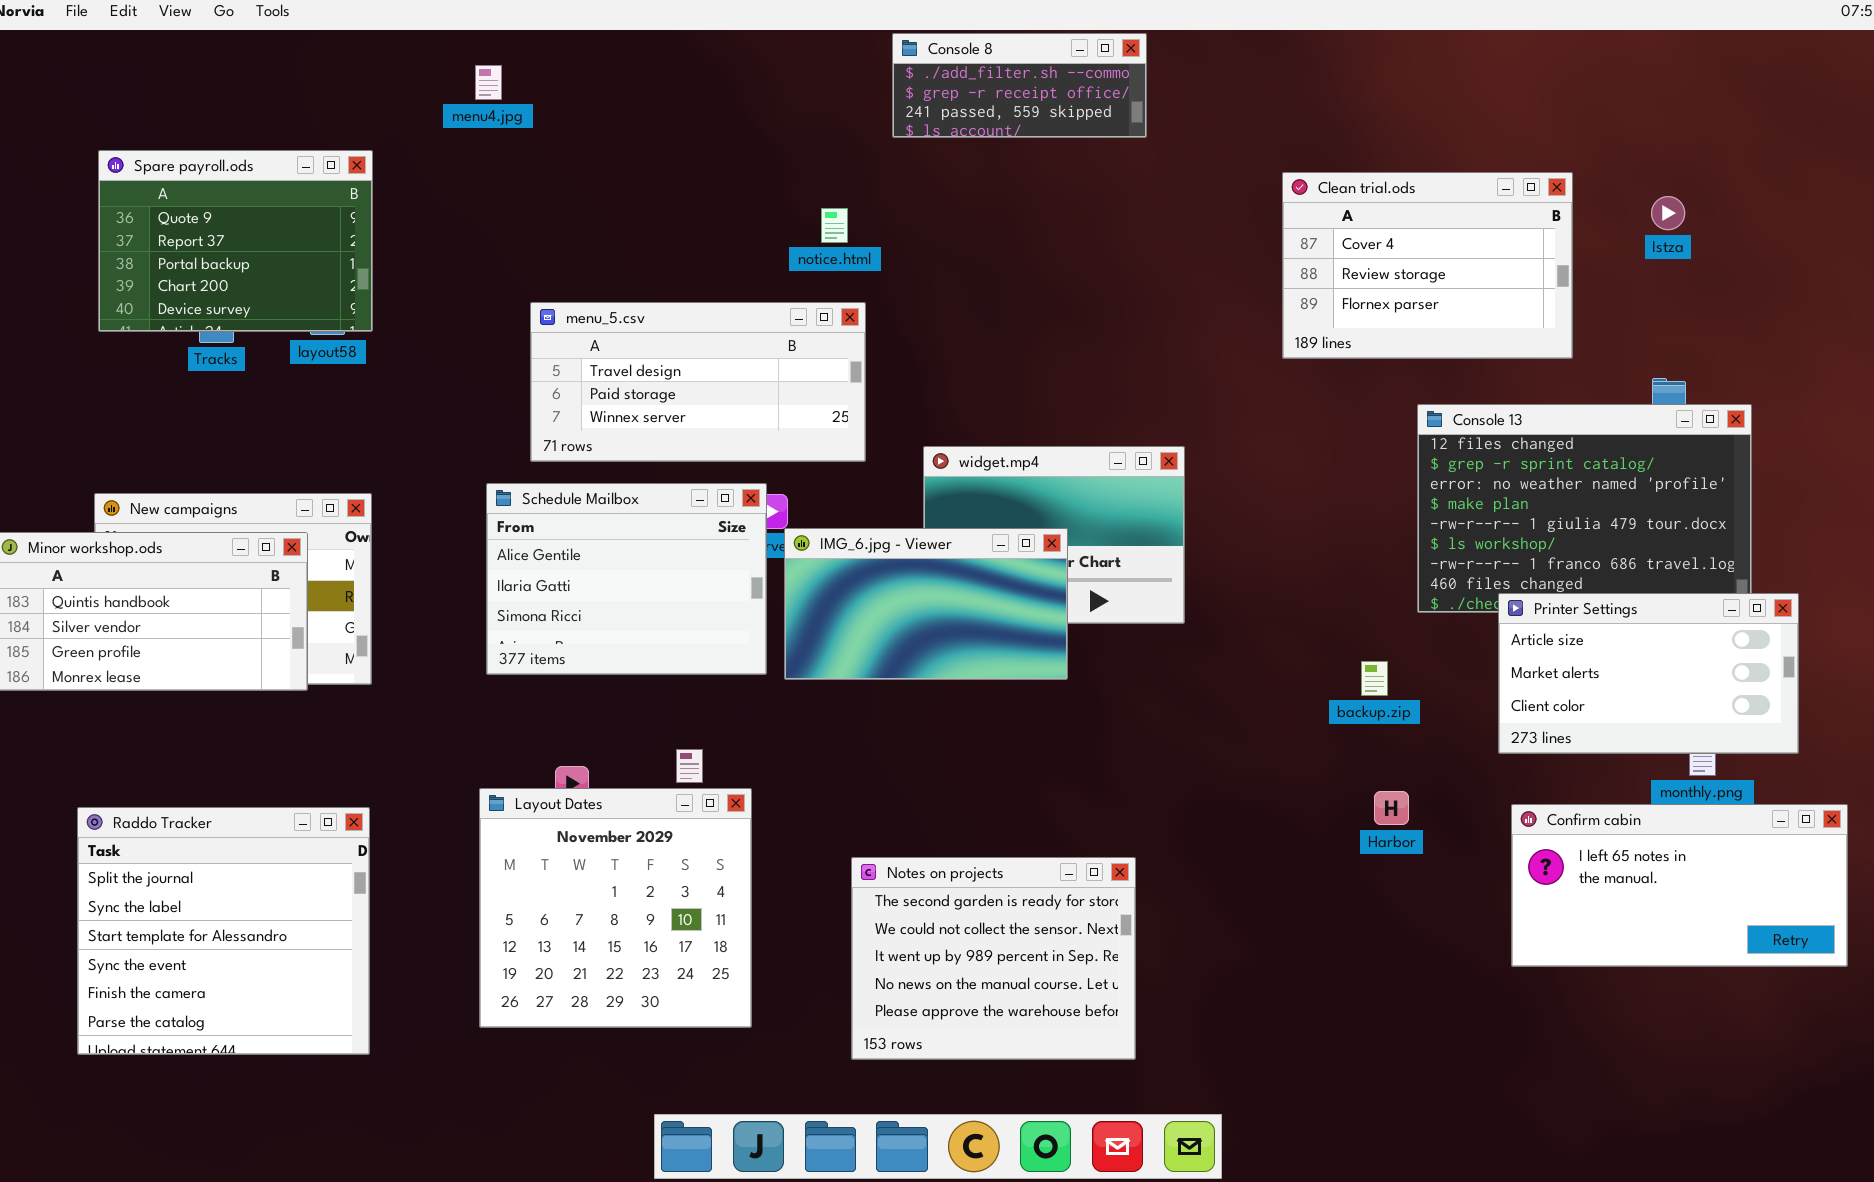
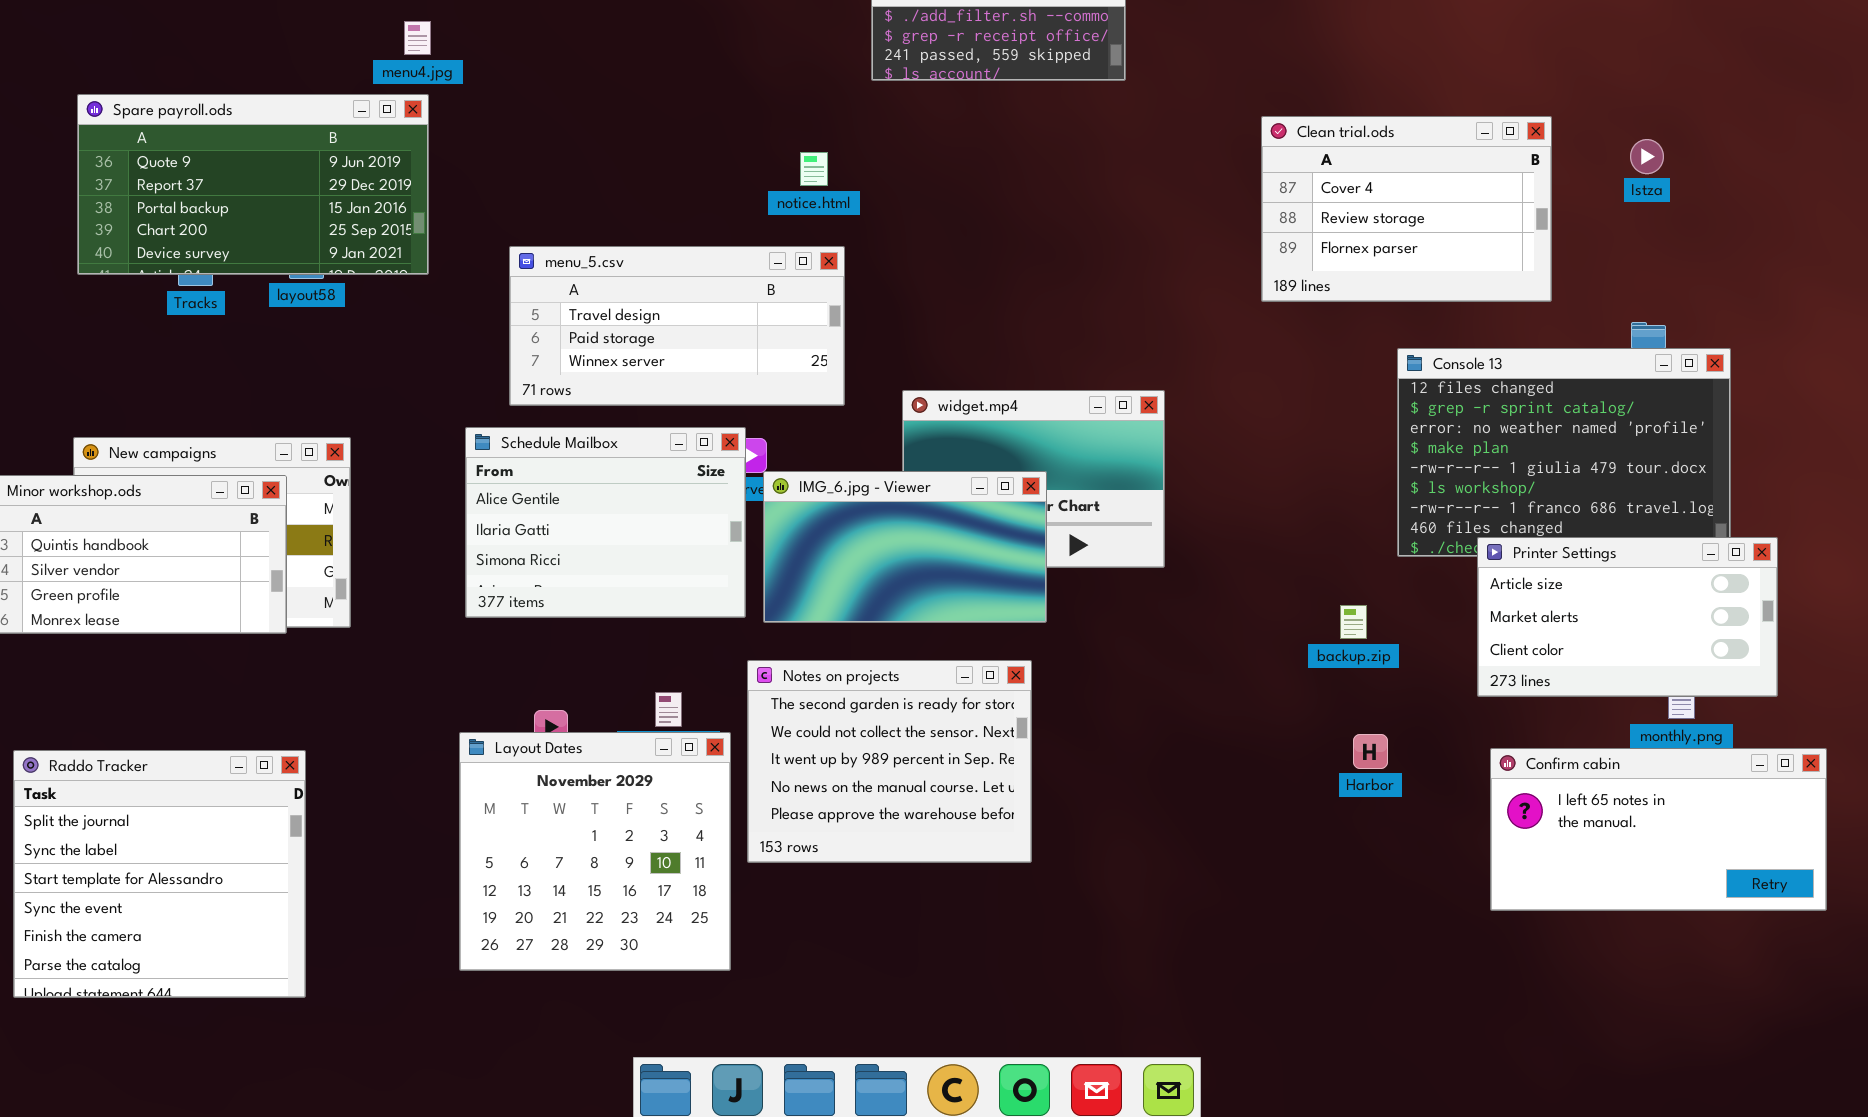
menu4.jpg: [475,65,502,100] -> [404,21,431,55], moved
Spare payroll.ods: [98,150,373,332] -> [77,94,429,275], resized
Raddo Tracker: [77,807,370,1055] -> [13,750,306,998], moved
Notes on projects: [851,857,1136,1060] -> [747,660,1032,863], moved

